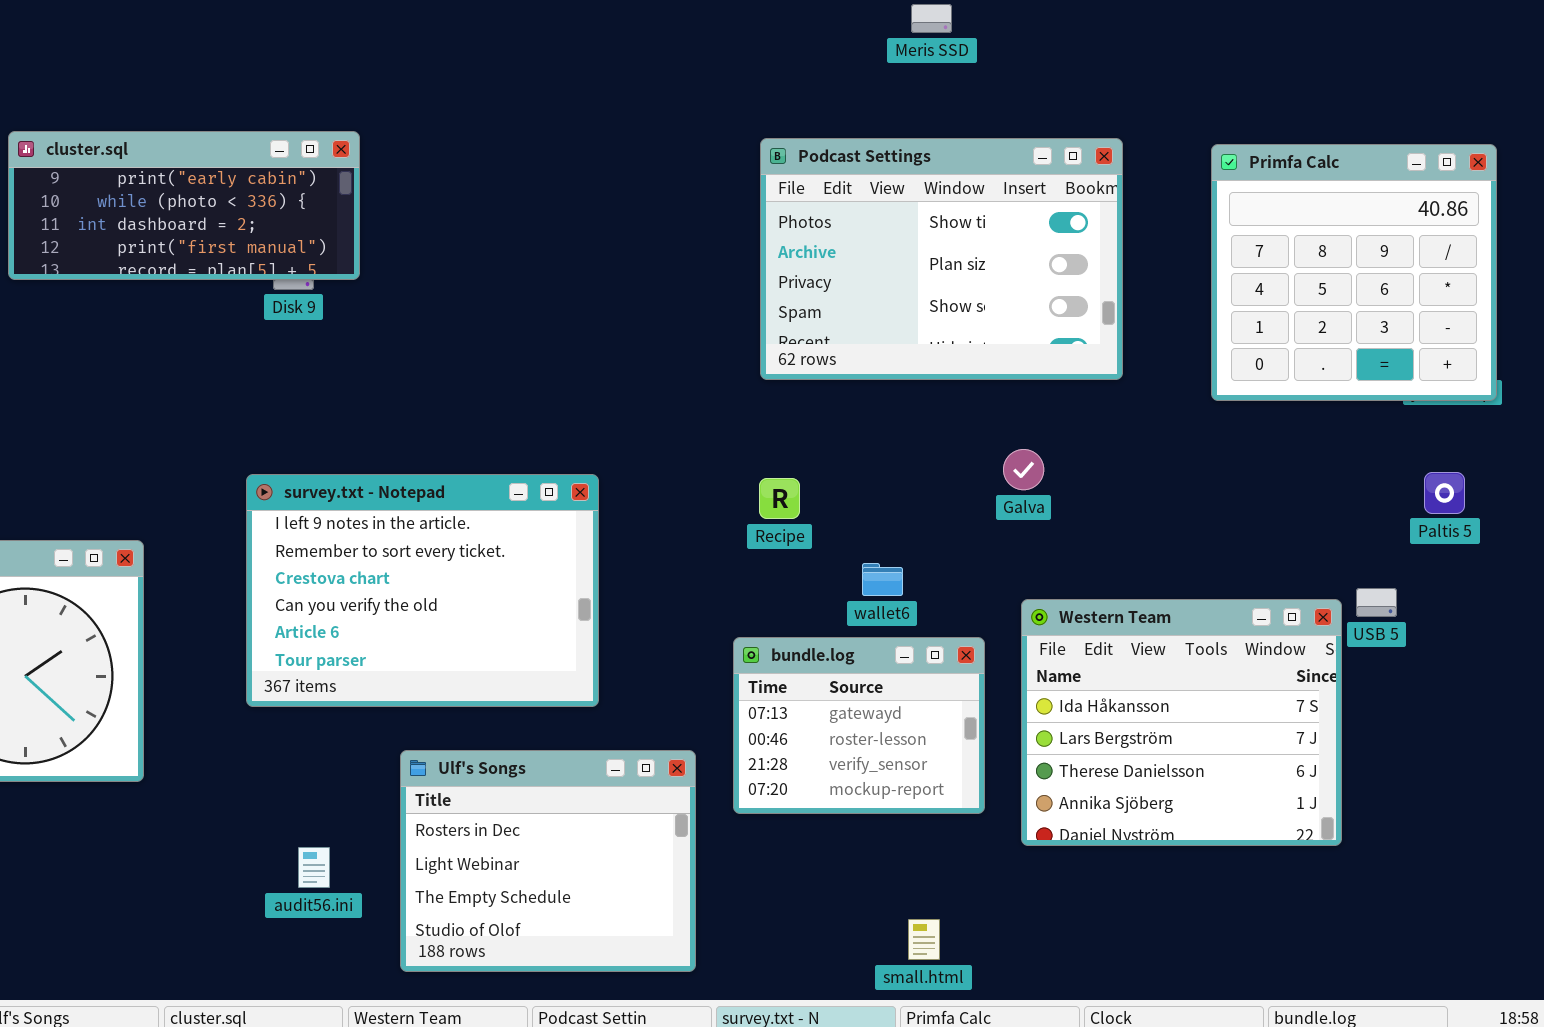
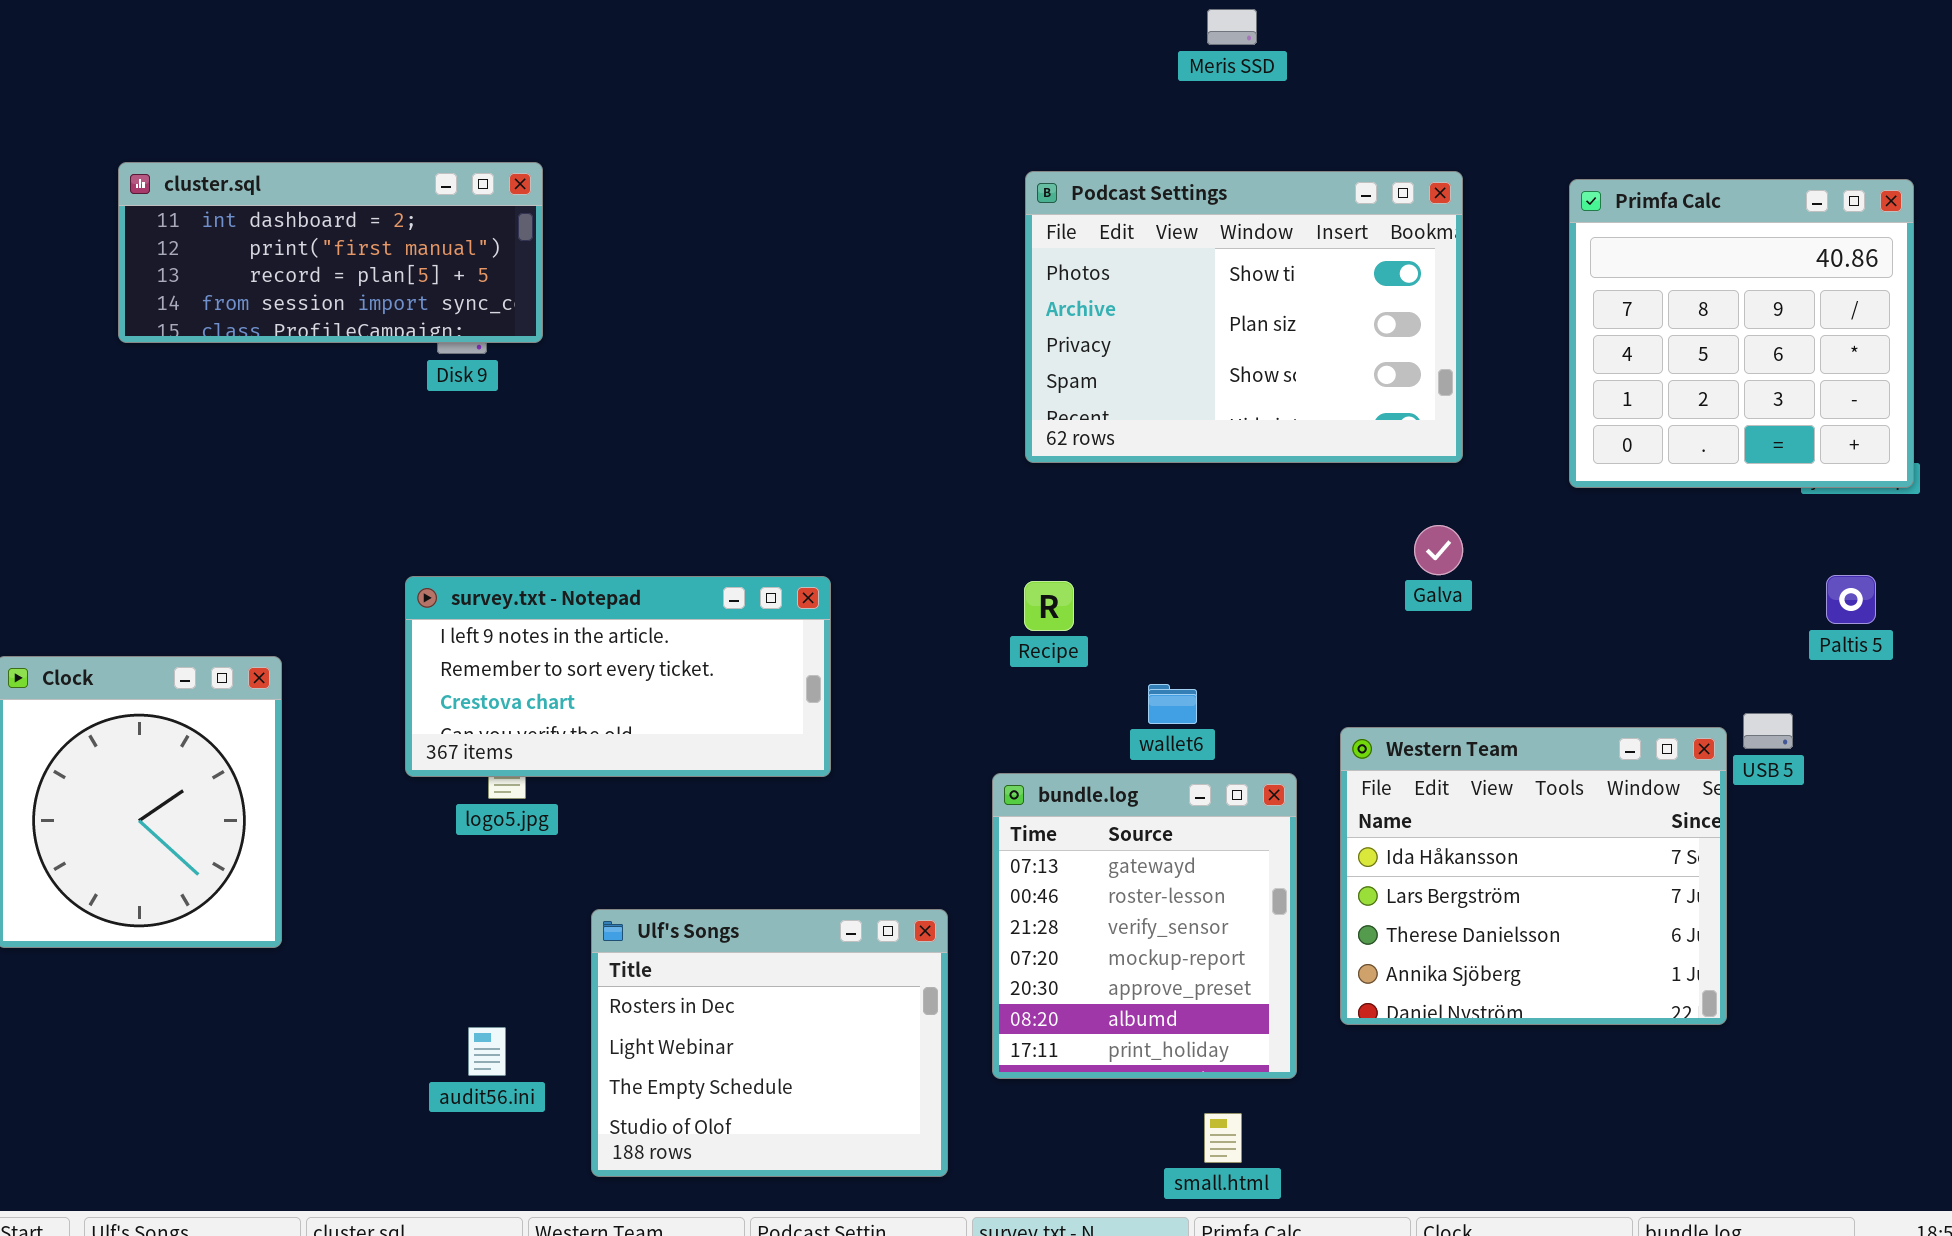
cluster.sql: [8,131,360,280] -> [118,162,543,343], scrolled down 2 rows
Galva: [1003,449,1044,490] -> [1414,525,1463,575], moved
survey.txt - Notepad: [246,474,599,707] -> [405,576,831,777], resized
bundle.log: [733,637,985,814] -> [992,773,1297,1079], resized

